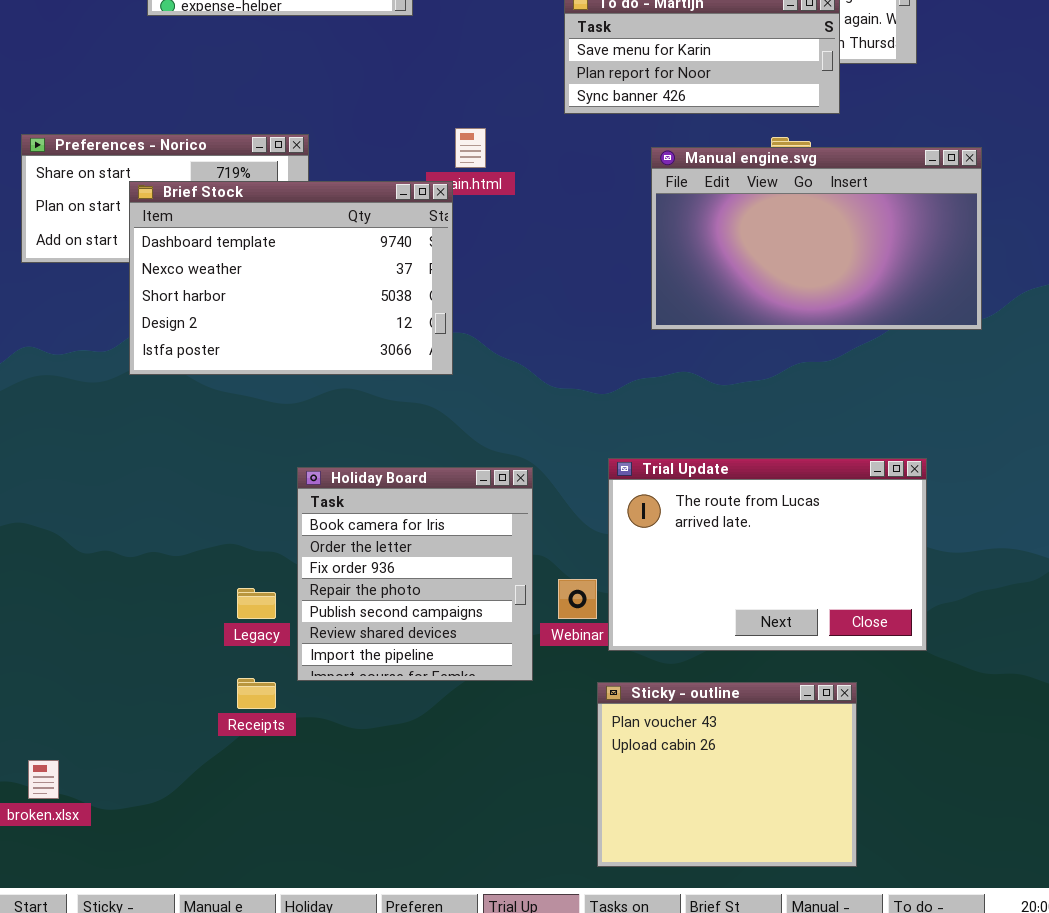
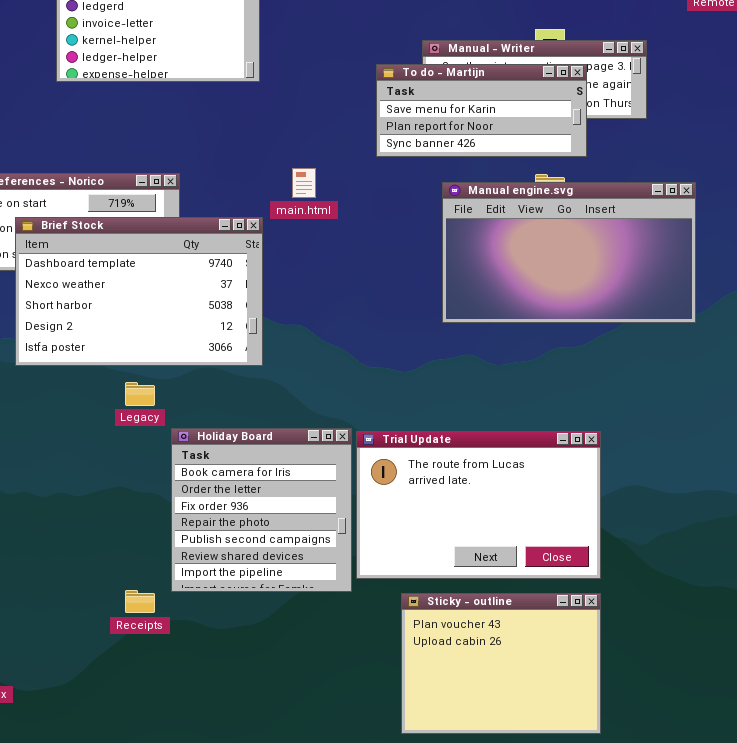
Brief Stock: [129,181,453,375] -> [15,217,263,366], moved
Trial Update: [608,458,927,651] -> [356,431,601,579], moved
Legacy: [237,588,276,619] -> [125,382,155,406], moved

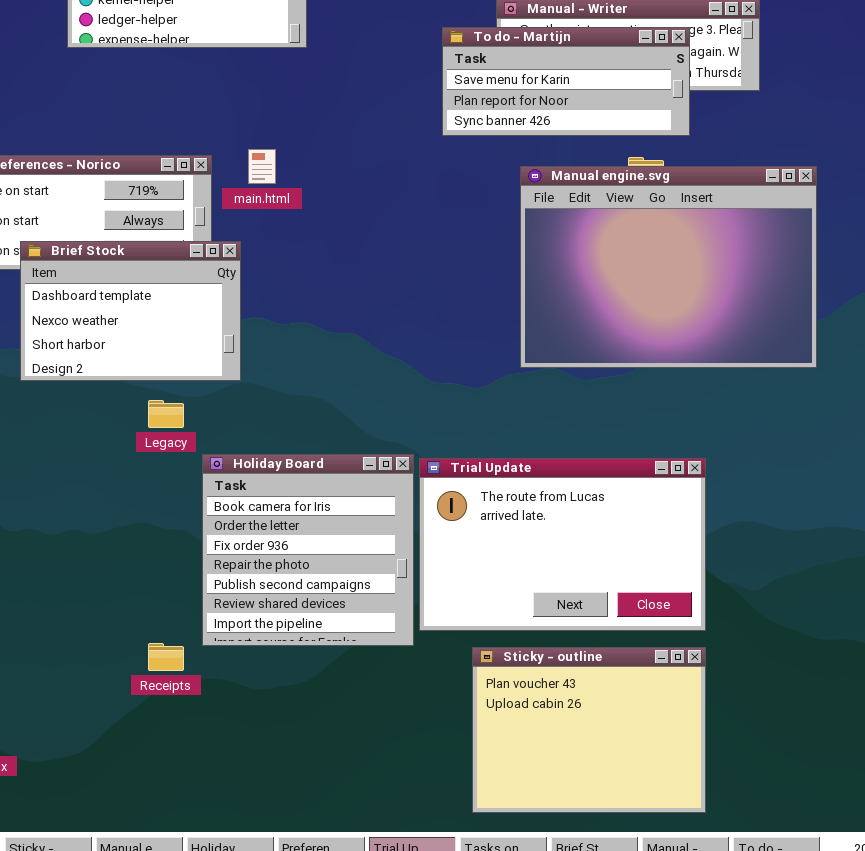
main.html: [292,168,316,198] -> [248,149,276,184], moved
Manual engine.svg: [442,182,696,323] -> [520,166,817,368], resized
Brief Stock: [15,217,263,366] -> [20,241,241,381], resized

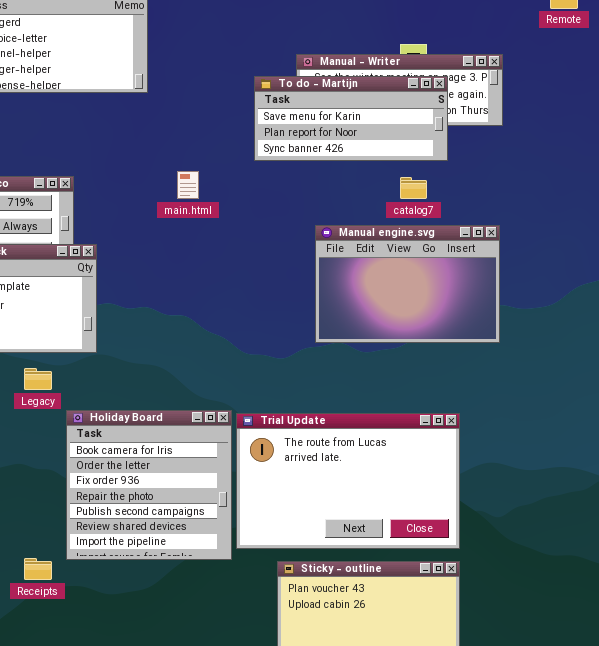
main.html: [248,149,276,184] -> [177,171,199,199], moved
Manual engine.svg: [520,166,817,368] -> [315,225,500,343], resized

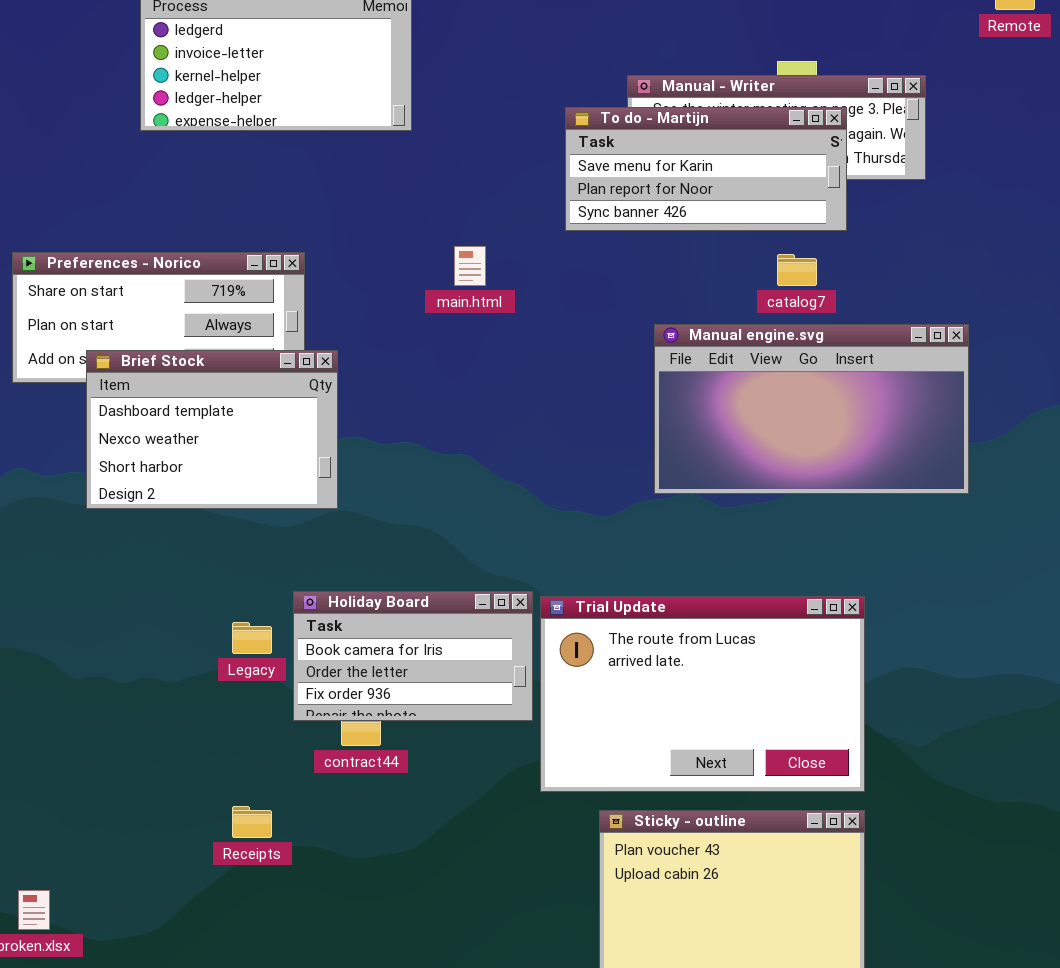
Manual engine.svg: [315,225,500,343] -> [654,324,969,494], resized
Legacy: [24,368,52,390] -> [232,622,272,654], moved
Holiday Board: [66,410,232,560] -> [293,591,533,721], resized

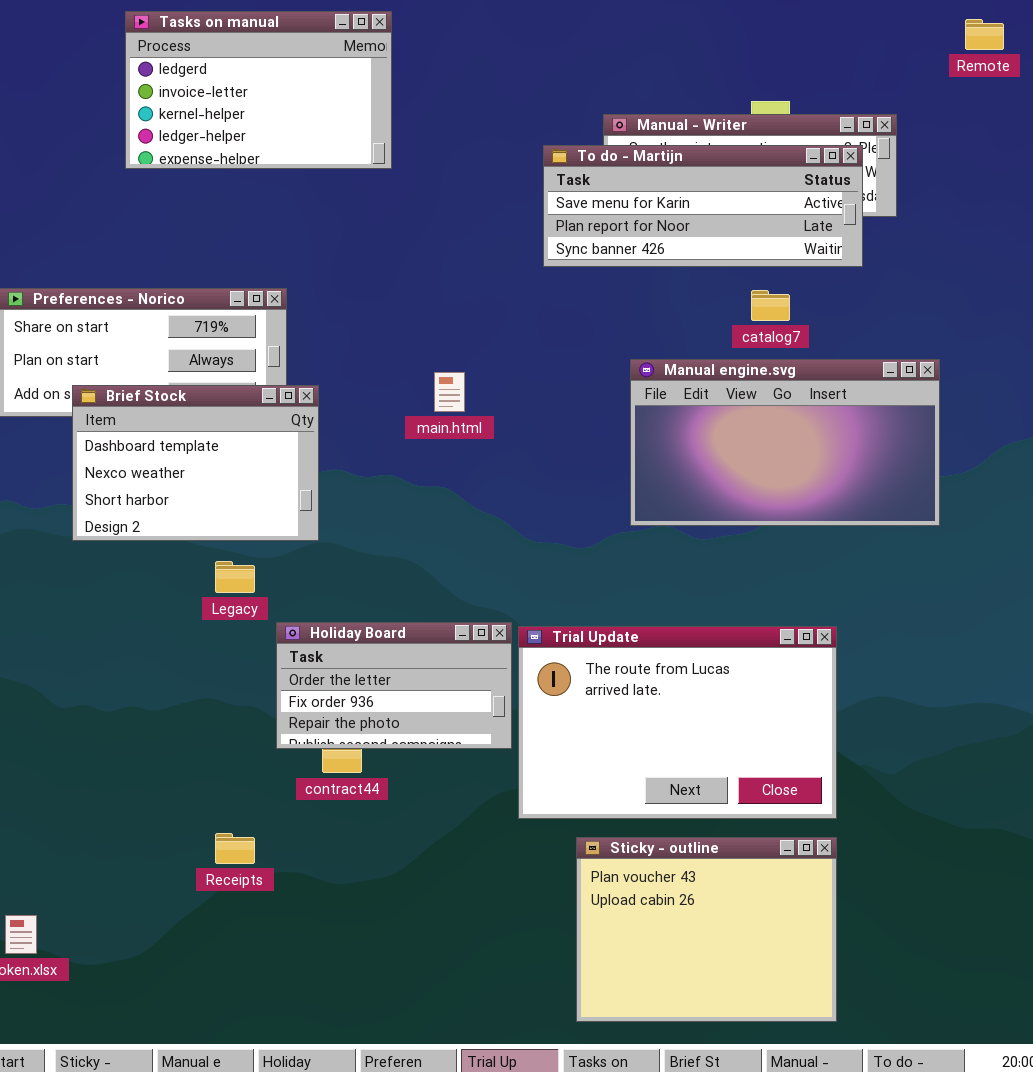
To do - Martijn: [565,107,847,231] -> [543,145,863,267], resized
main.html: [454,246,486,286] -> [434,372,465,412], moved
Holiday Board: [293,591,533,721] -> [276,622,512,749], scrolled down 1 row
Legacy: [232,622,272,654] -> [215,561,255,593], moved

